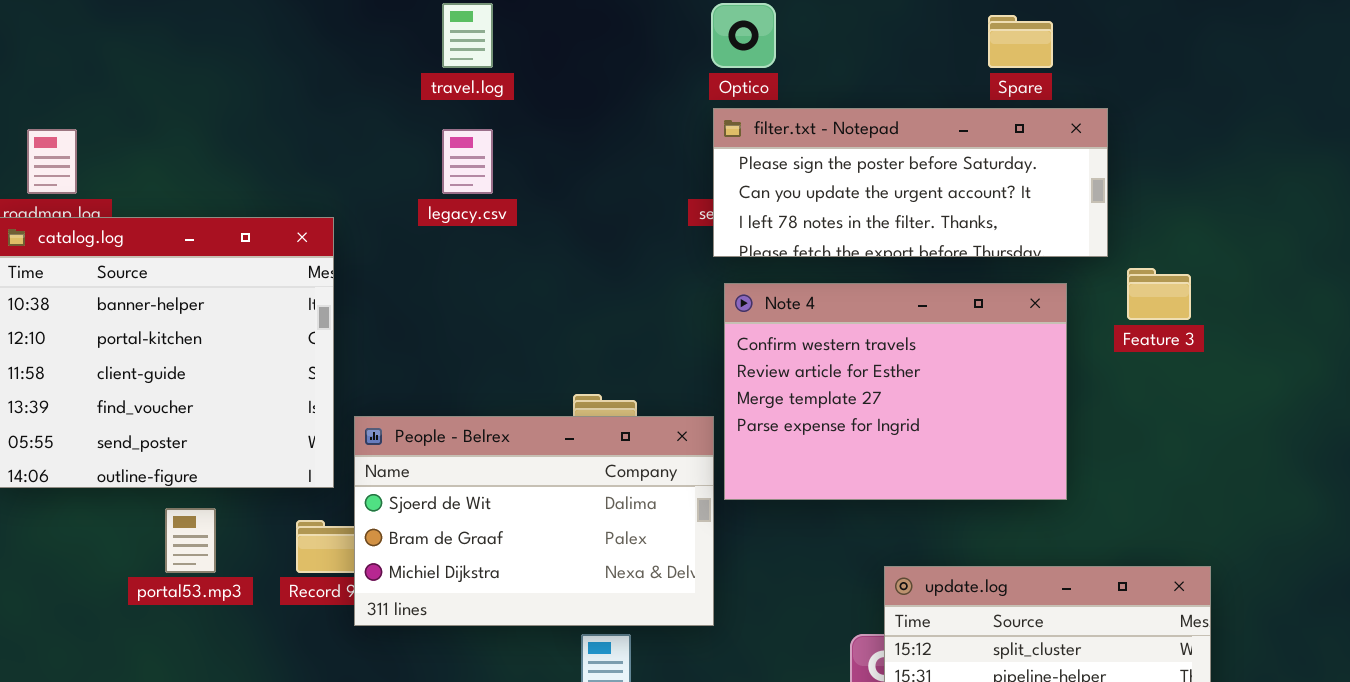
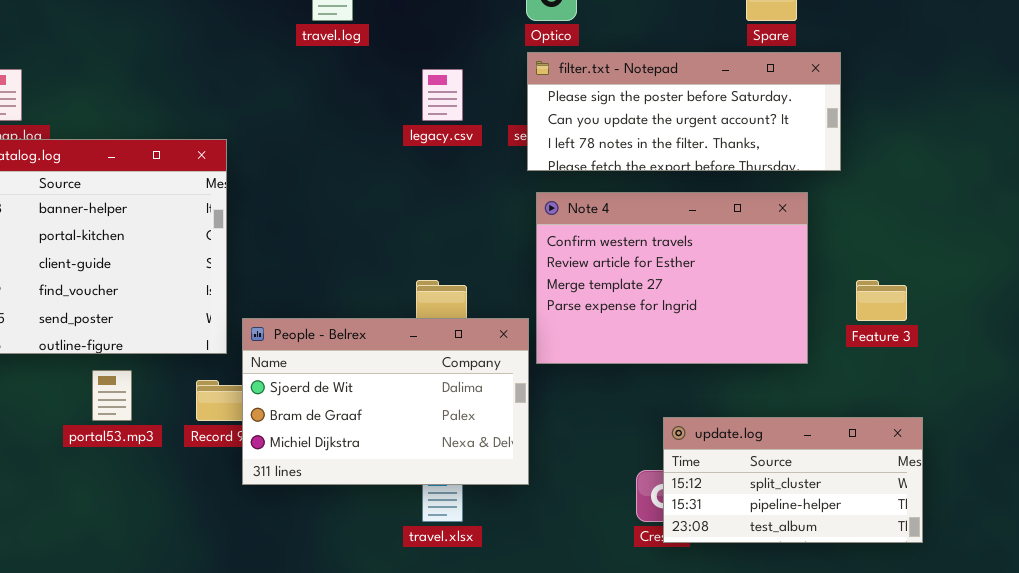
legacy.csv: [442,129,493,194] -> [422,69,463,121], moved
Feature 3: [1127,268,1191,320] -> [856,280,907,321], moved
People - Belrex: [354,416,714,626] -> [242,318,529,485], moved

